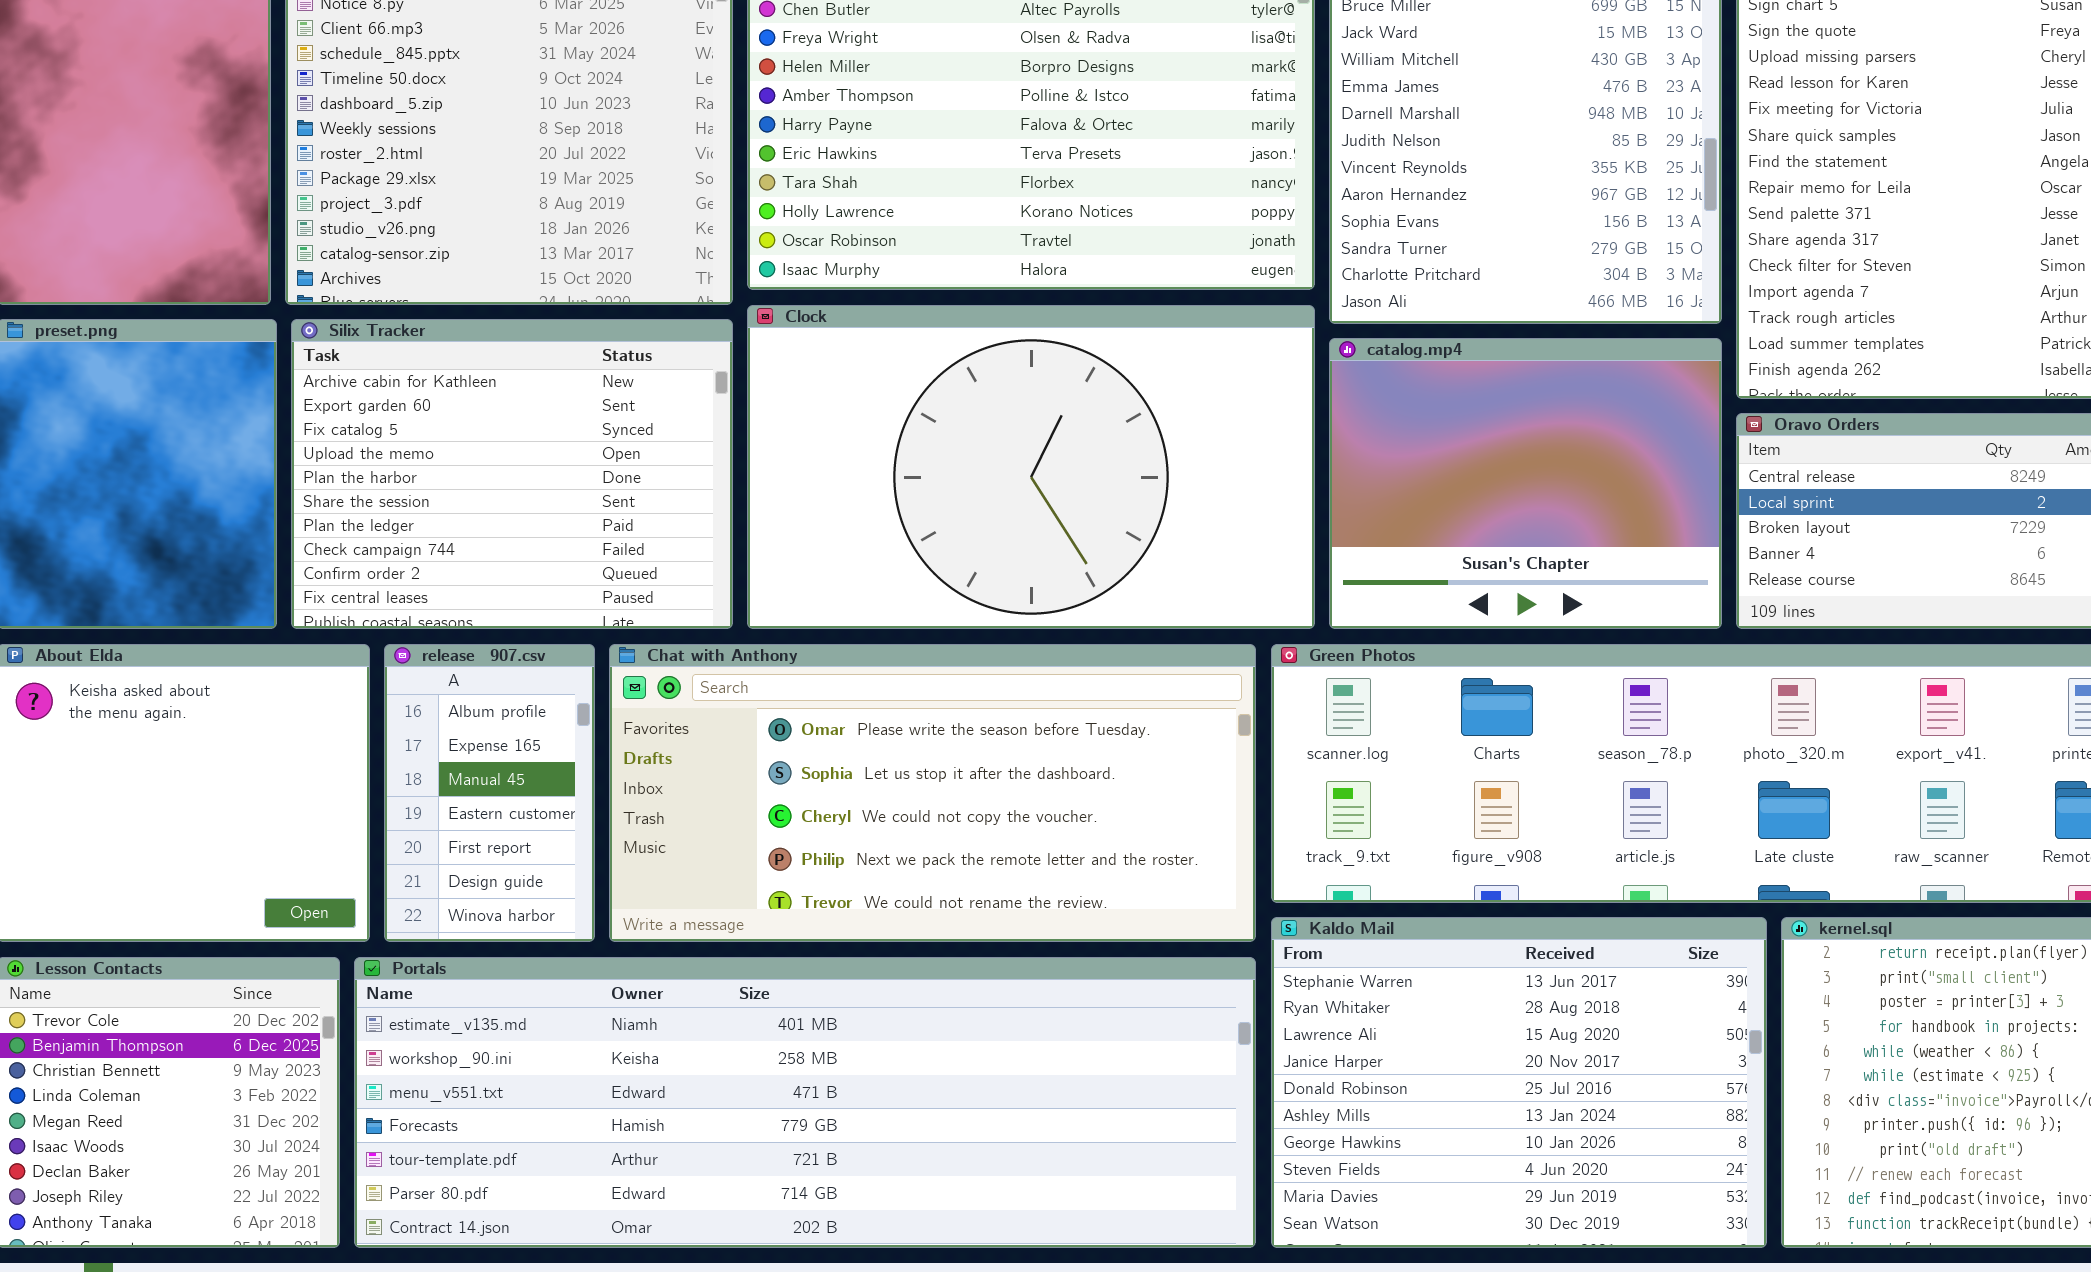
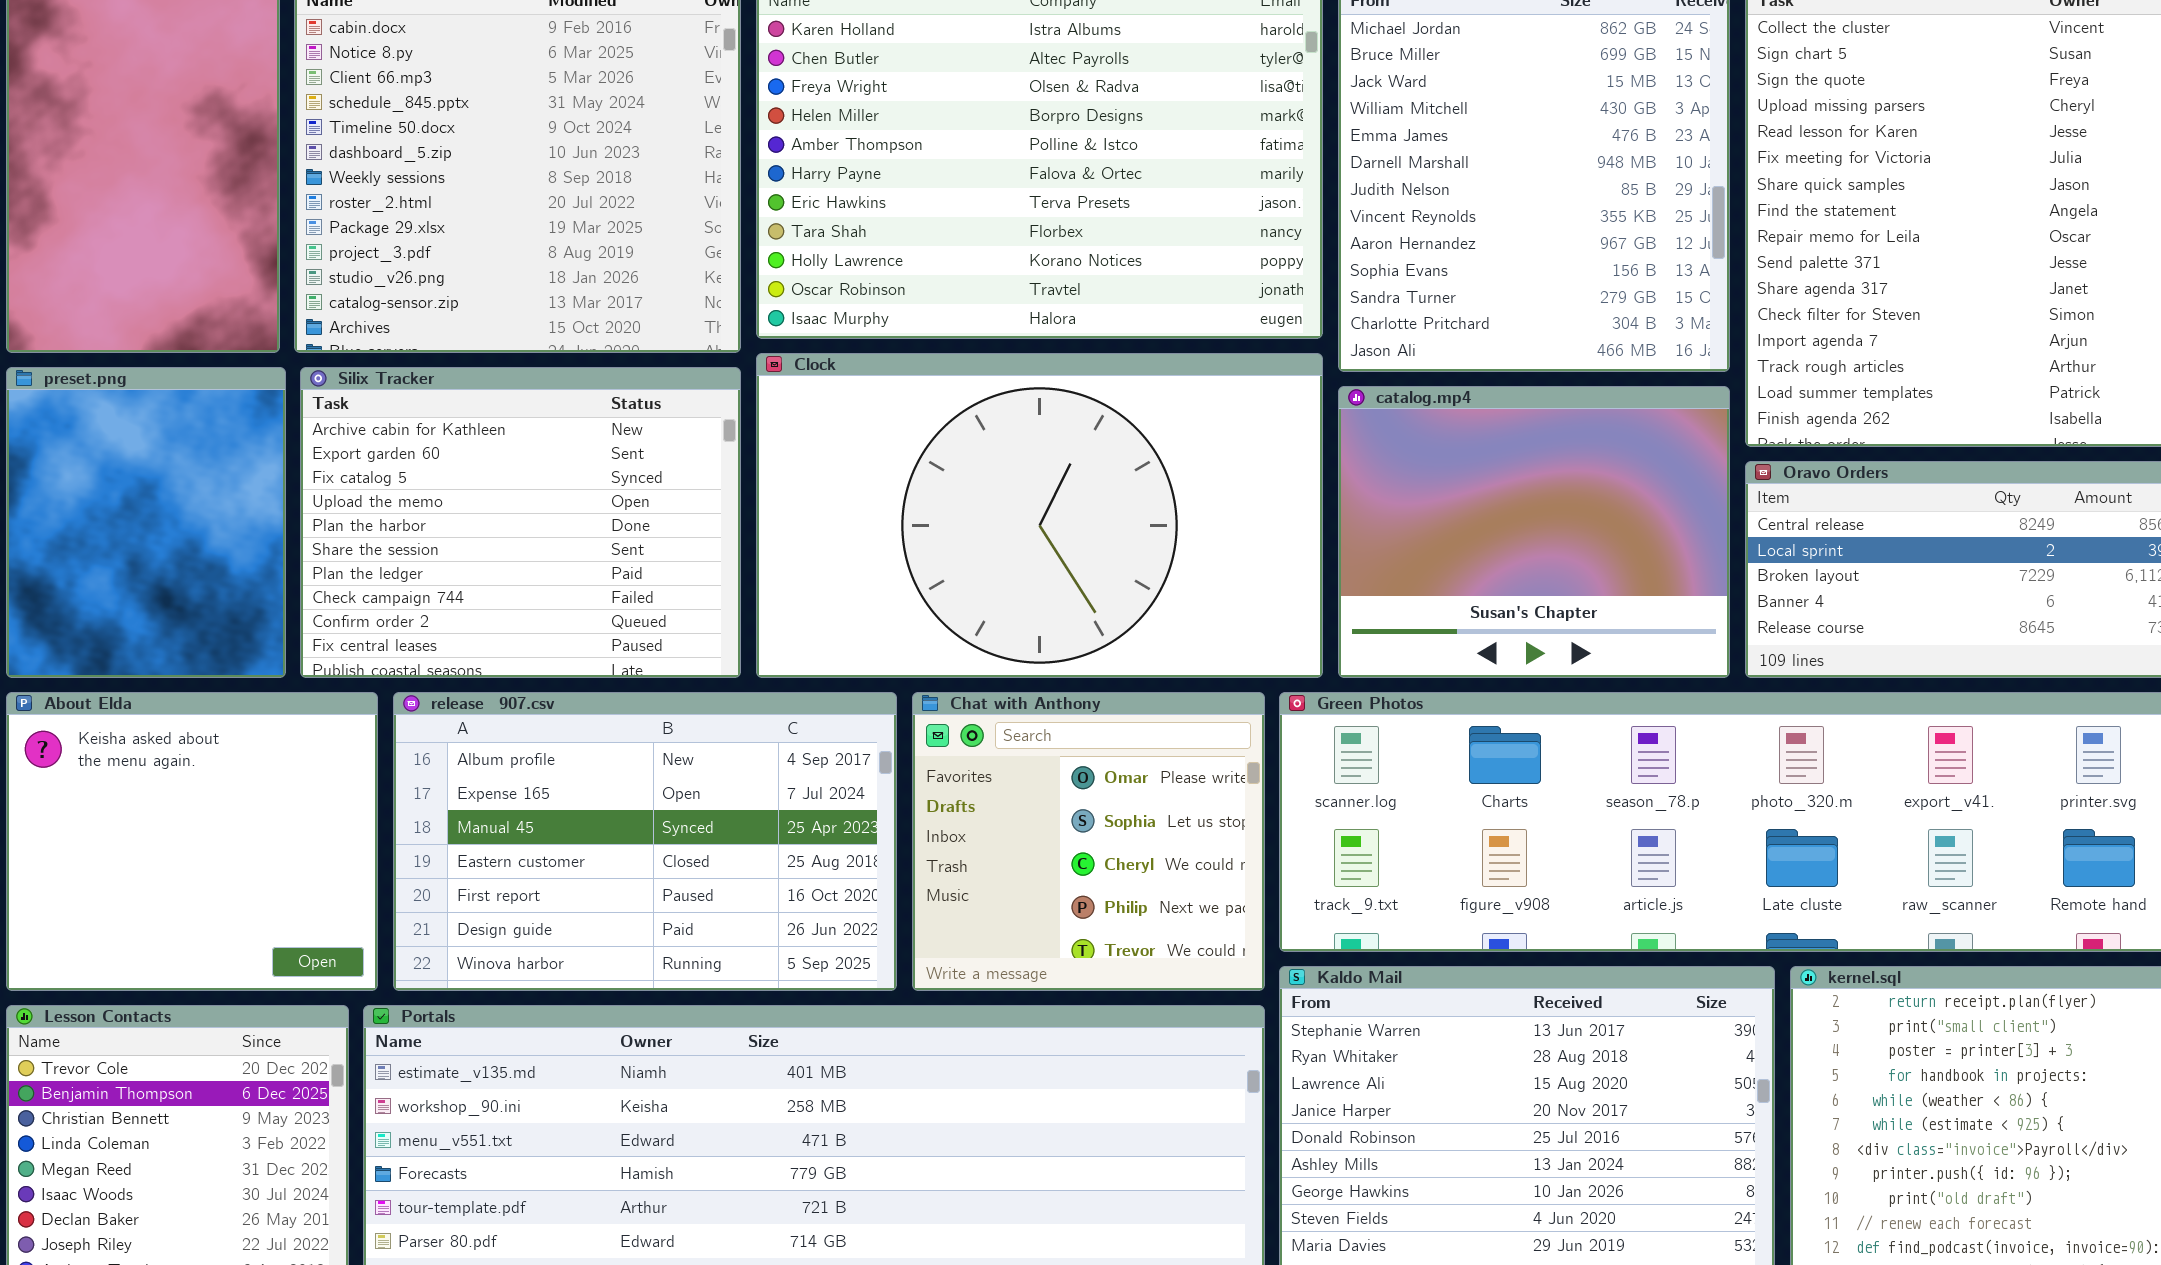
release_907.csv: [384,644,595,942] -> [393,692,897,991], resized
Chat with Anthony: [609,644,1256,942] -> [912,692,1265,991], resized

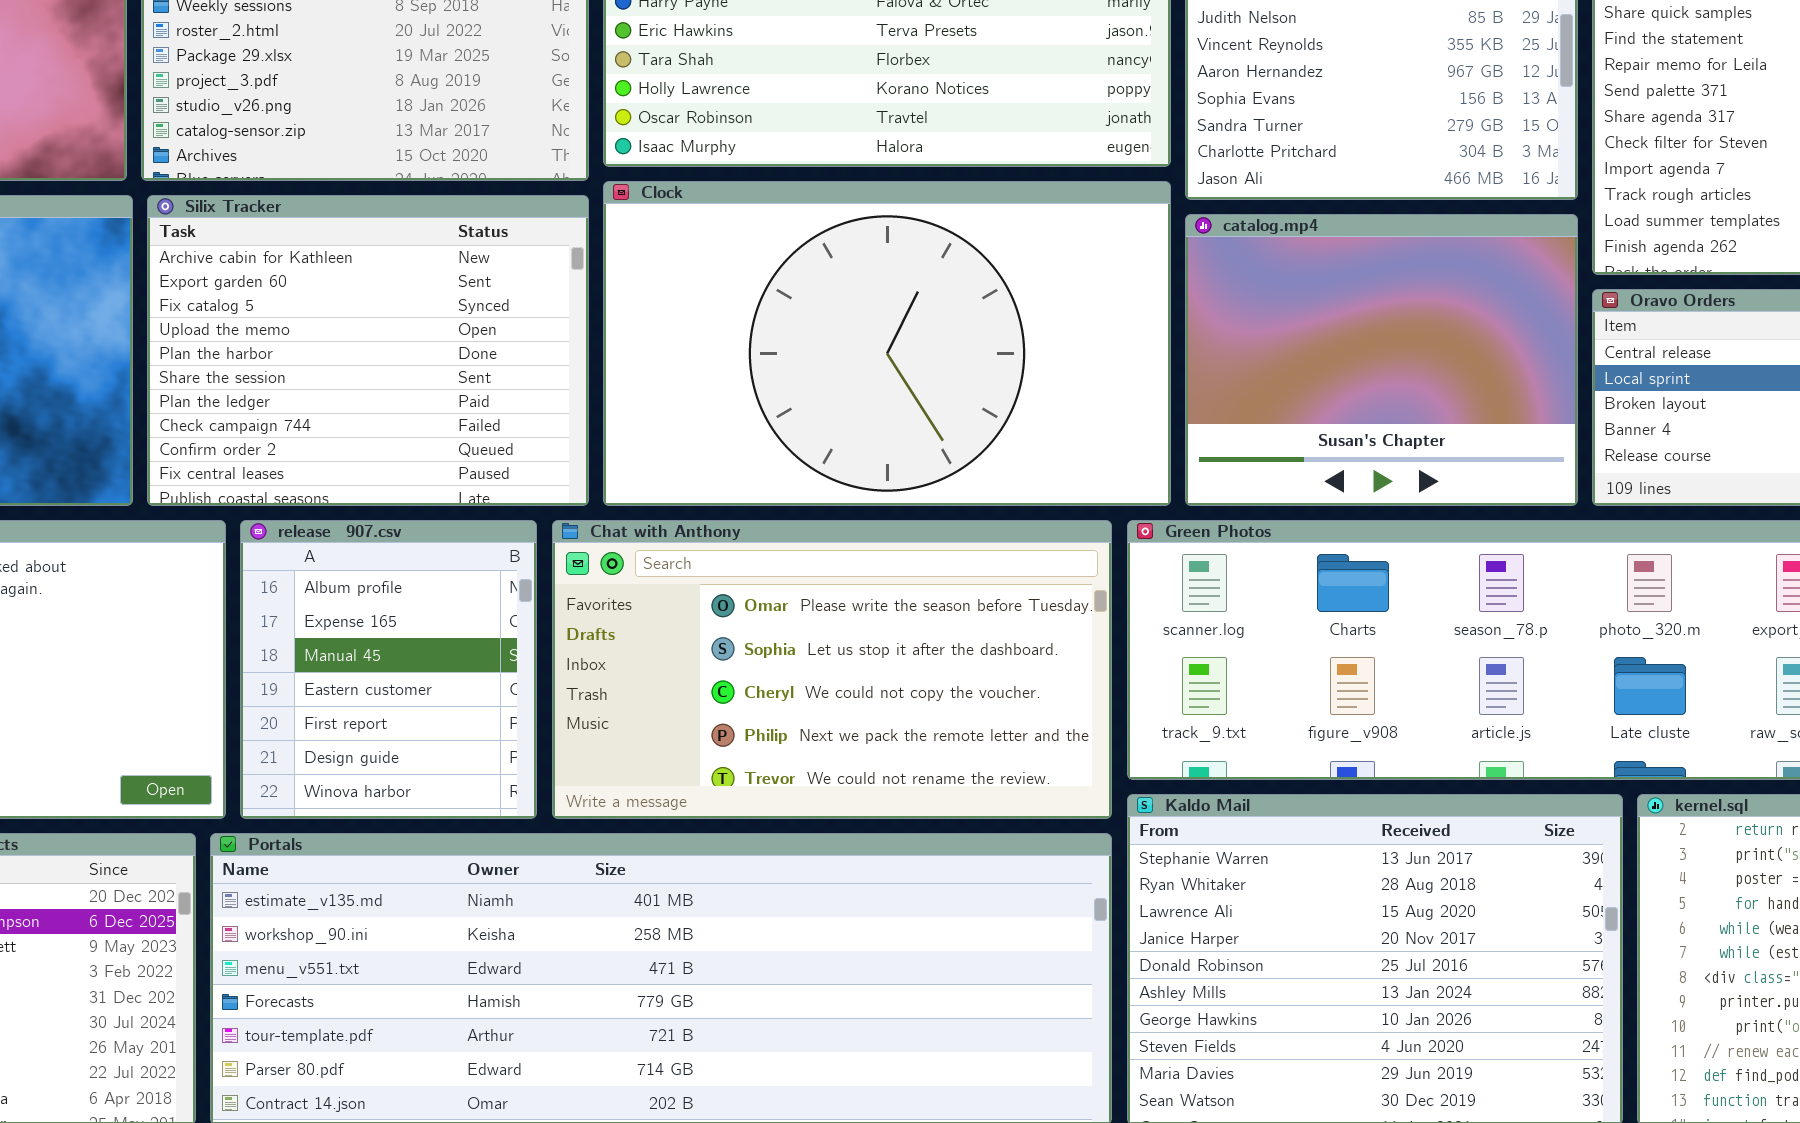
release_907.csv: [393,692,897,991] -> [240,520,537,819], resized
Chat with Anthony: [912,692,1265,991] -> [552,520,1112,819], resized

